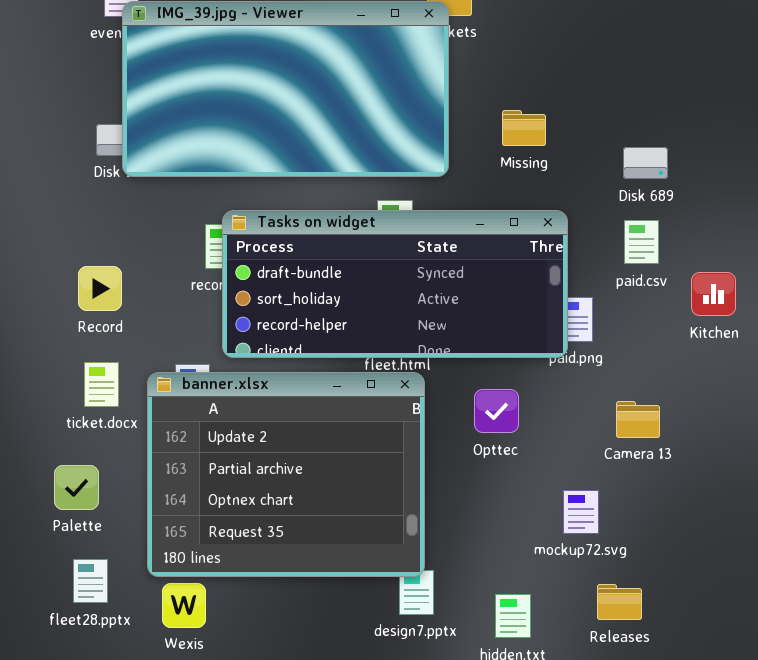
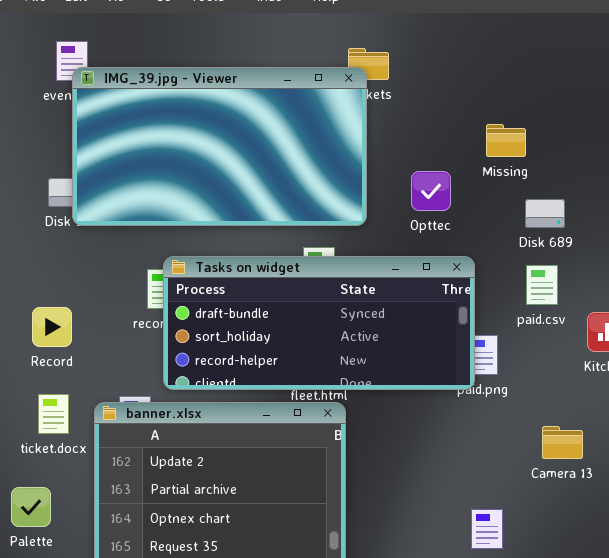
Missing: [502,110,546,146] -> [486,124,526,157], moved
Opttec: [474,389,519,433] -> [411,171,451,211], moved
Camera 13: [616,401,660,438] -> [542,426,583,459], moved

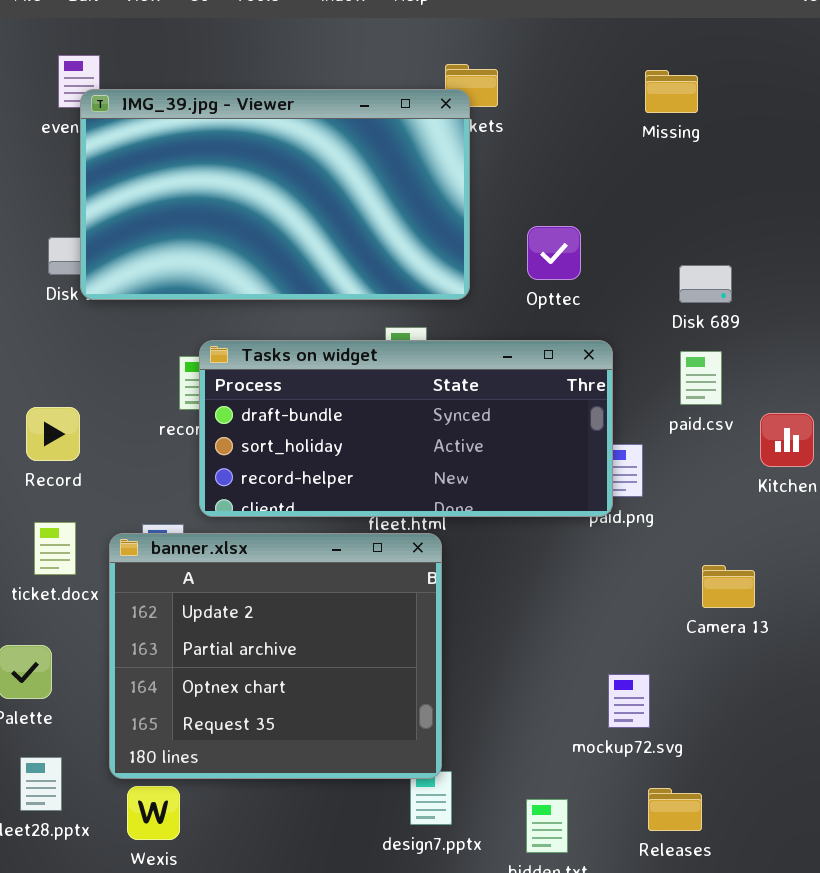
Missing: [486,124,526,157] -> [645,70,698,113], moved

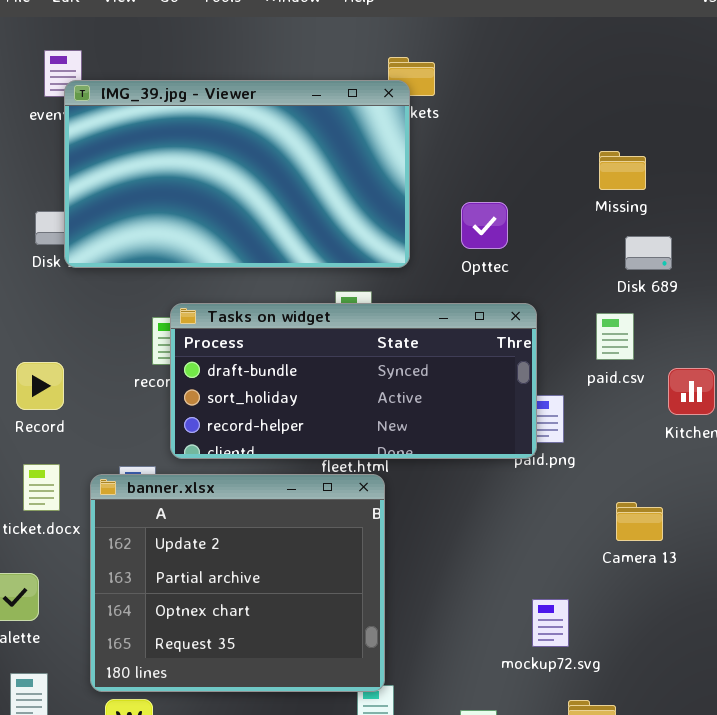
Missing: [645,70,698,113] -> [599,151,646,190], moved
Disk 689: [679,265,732,303] -> [625,236,672,270], moved

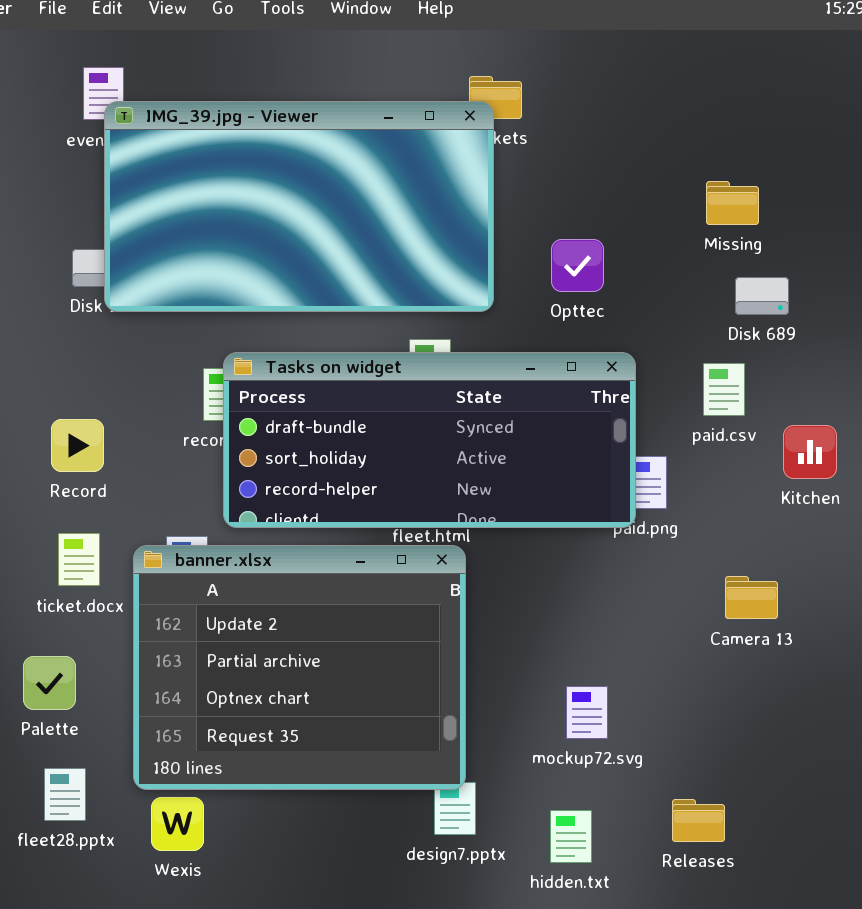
mockup72.svg: [532,599,569,647] -> [566,686,608,739], moved

